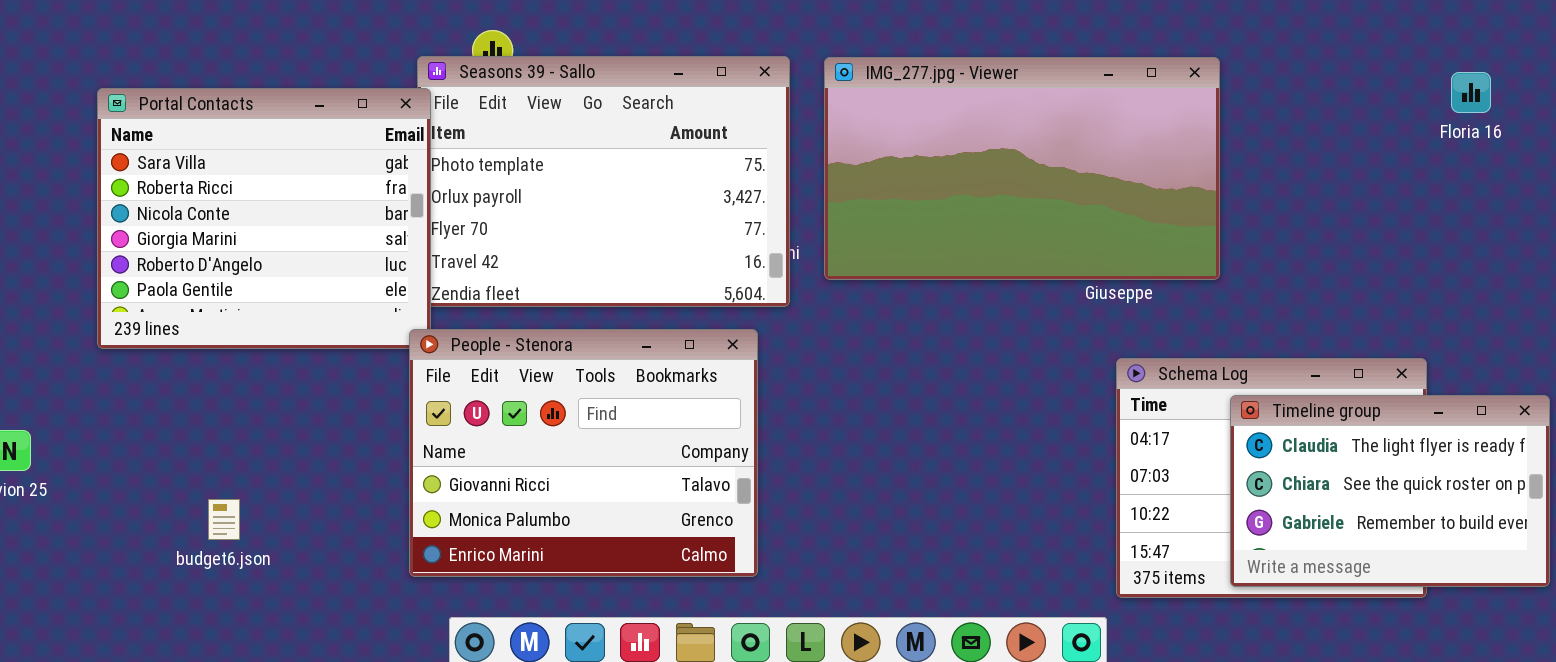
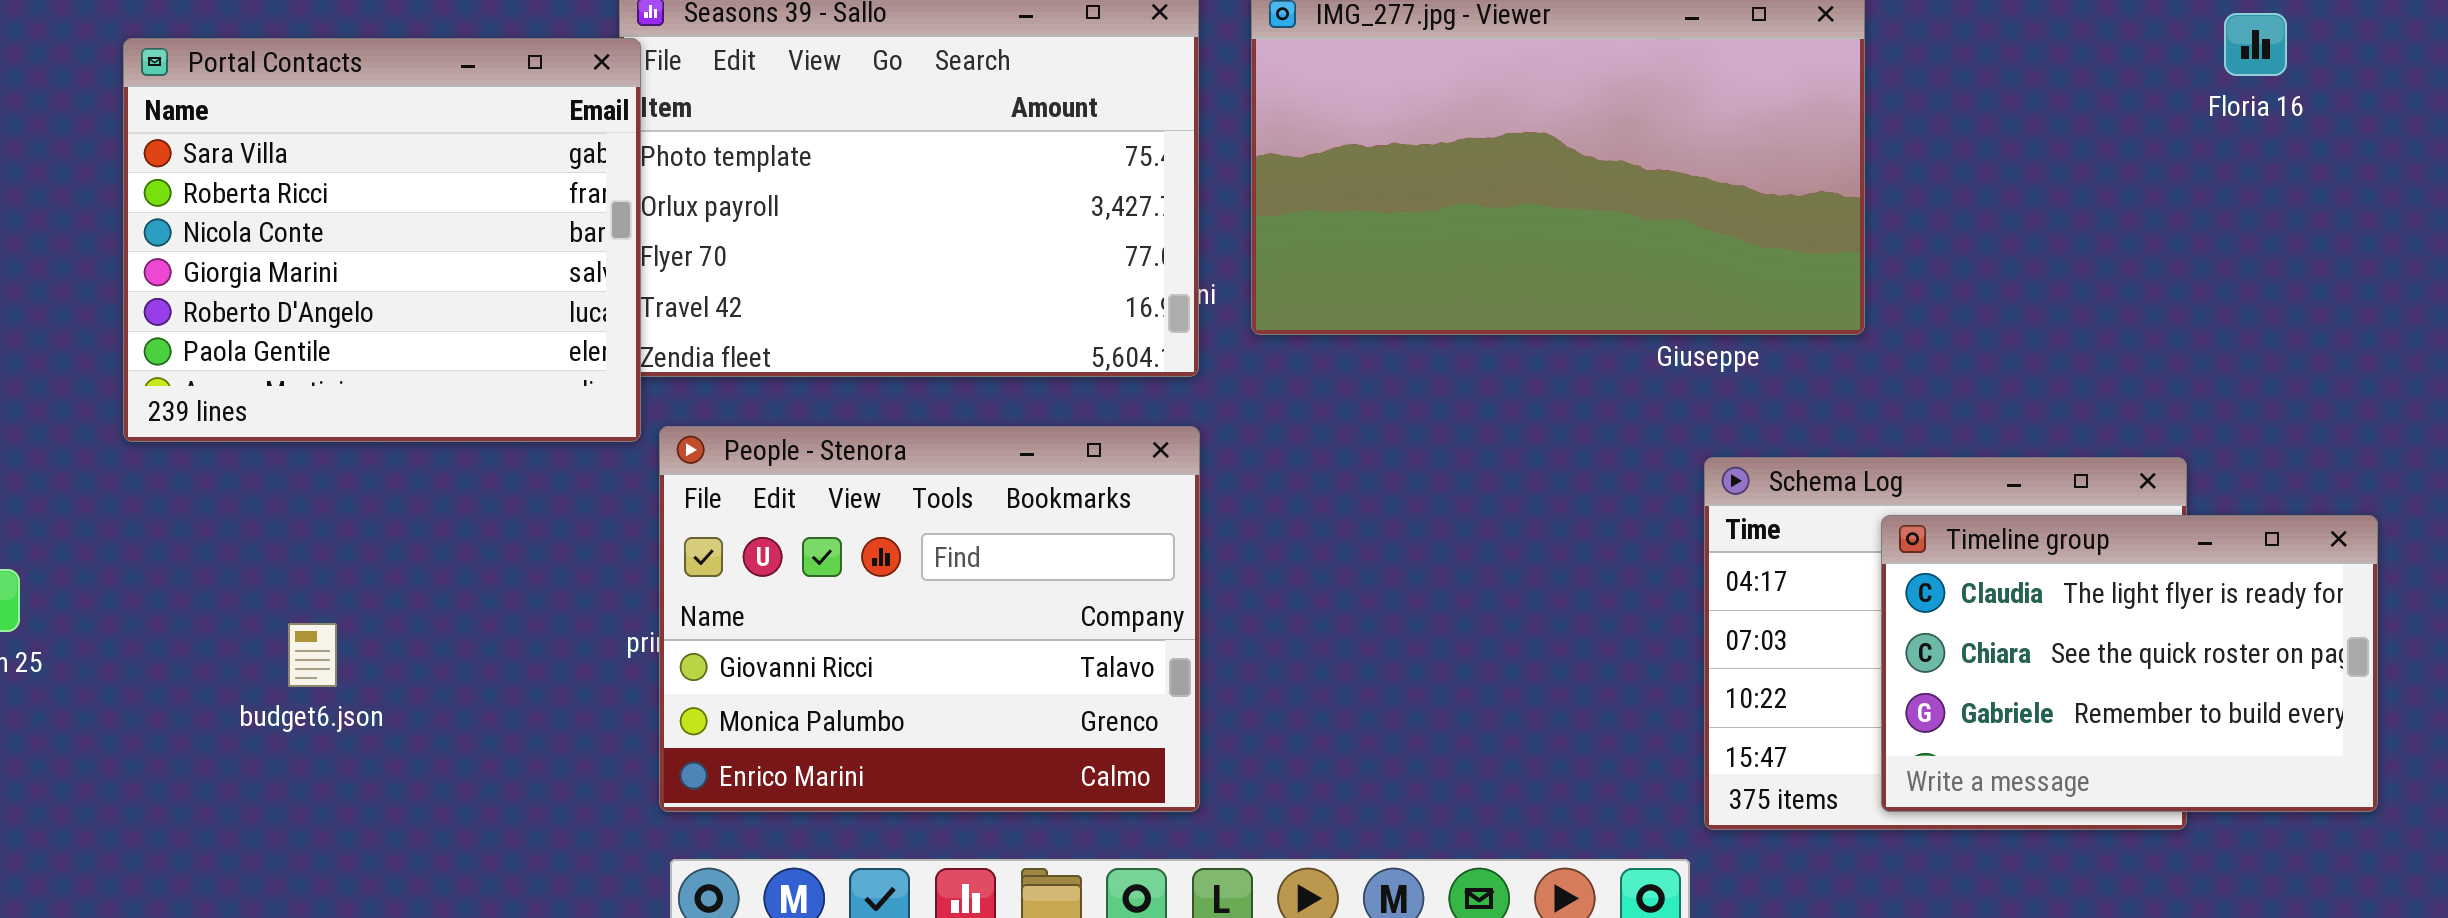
People - Stenora: [409,329,758,577] -> [659,426,1200,812], moved
budget6.json: [208,499,240,540] -> [288,623,337,687], moved

